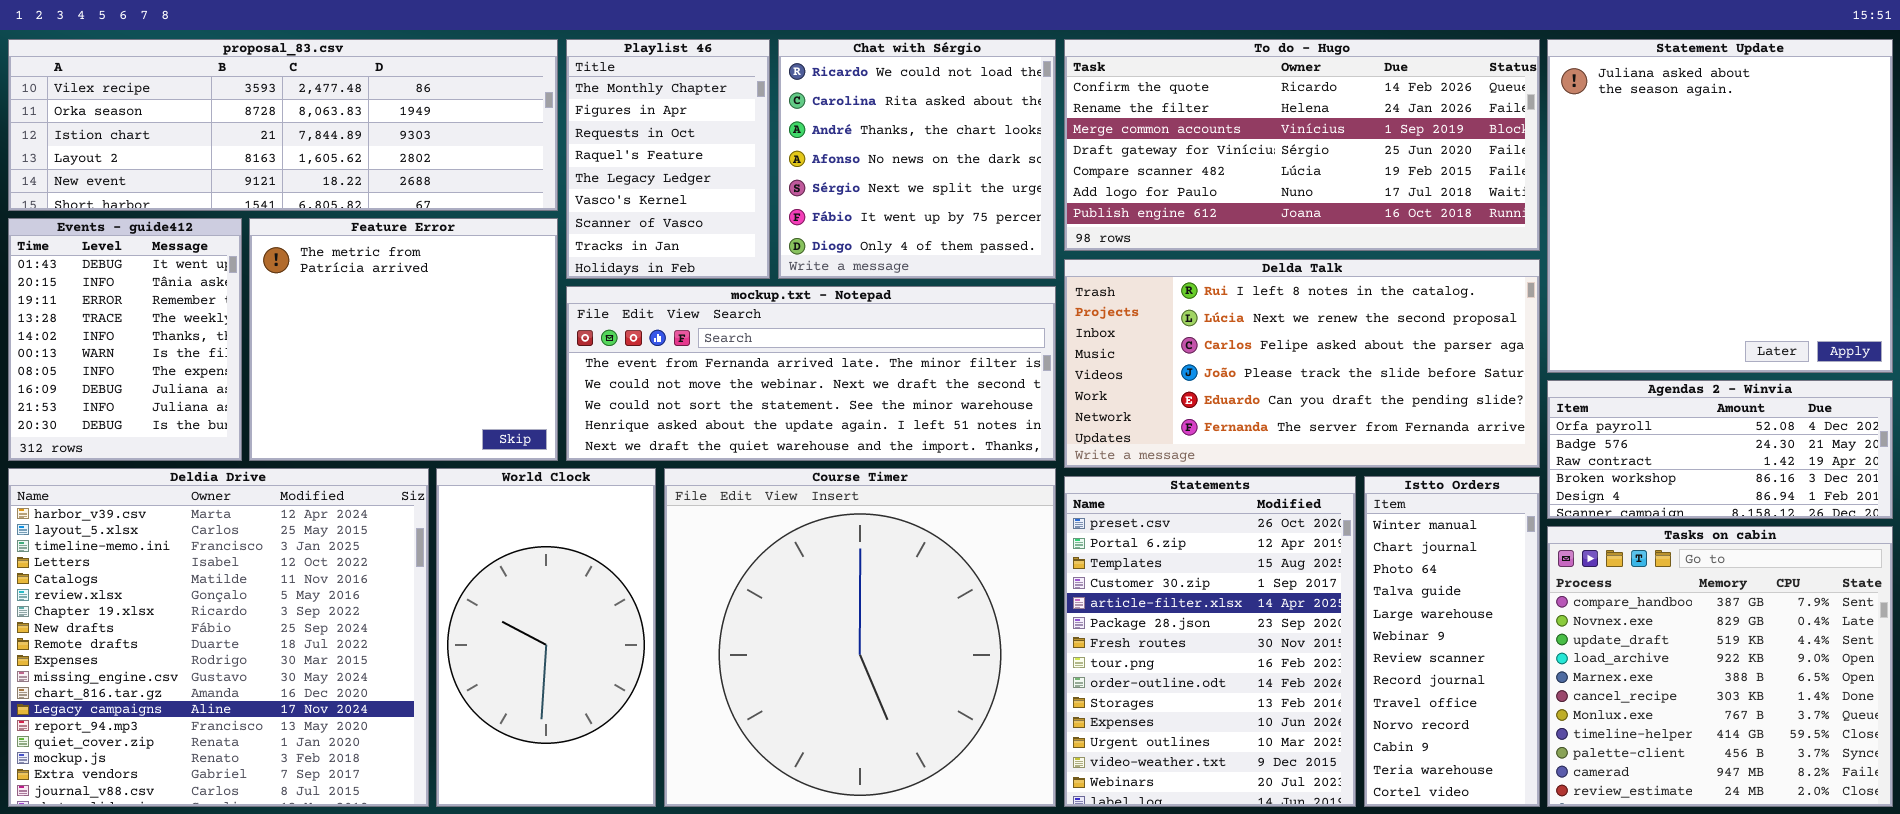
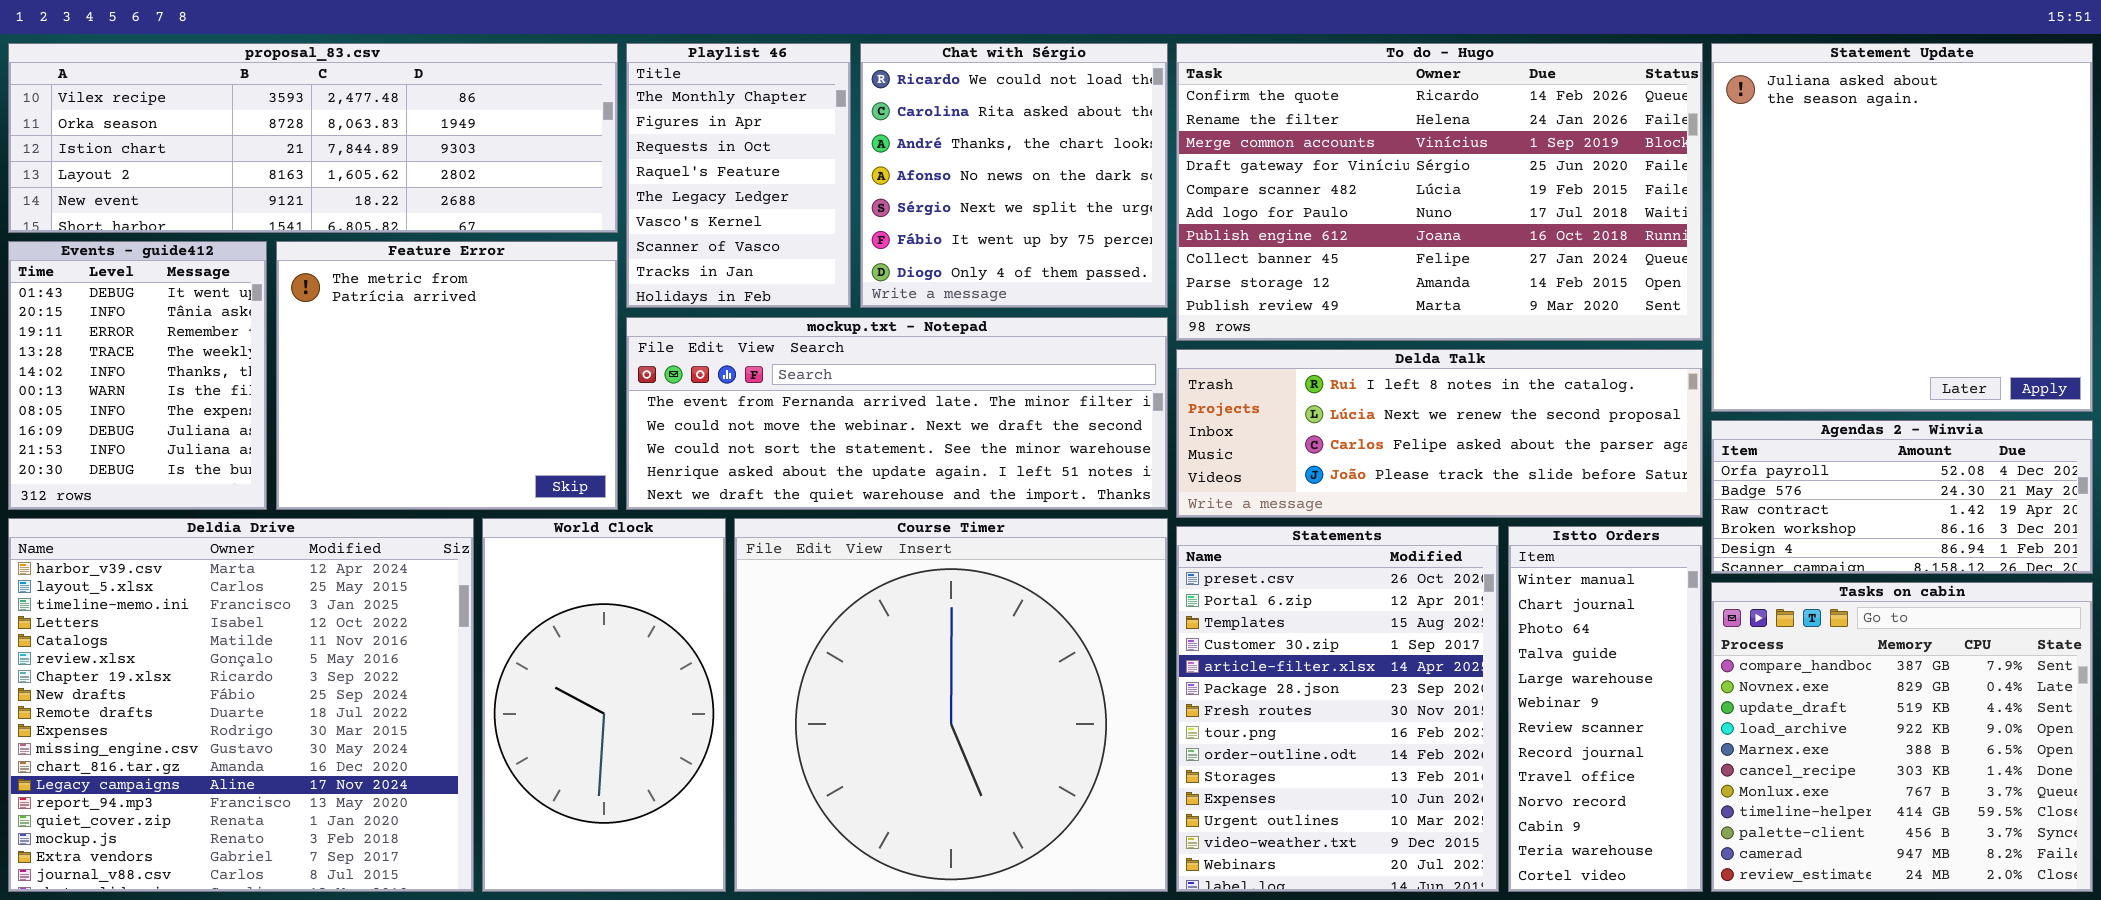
To do - Hugo: [1064,39,1540,251] -> [1176,43,1703,341], resized
Delda Talk: [1064,259,1540,468] -> [1176,349,1703,518], resized

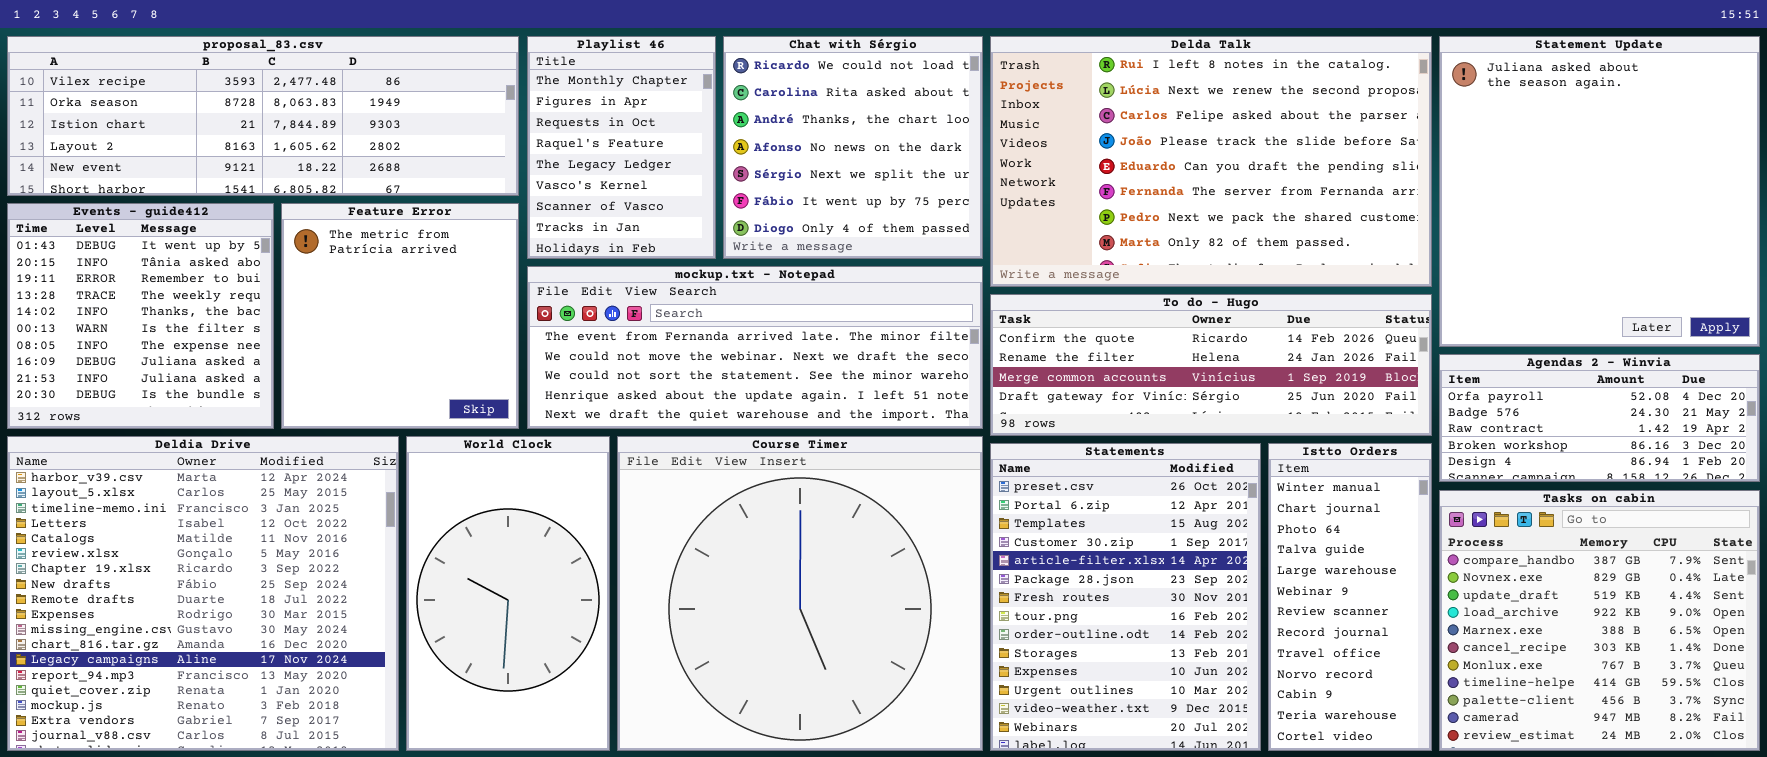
To do - Hugo: [1176,43,1703,341] -> [990,294,1432,436], moved, resized
Events - guide412: [8,241,267,510] -> [7,203,274,429], resized
Feature Error: [276,241,618,510] -> [281,203,519,429], resized
Delda Talk: [1176,349,1703,518] -> [990,36,1432,287], moved, resized

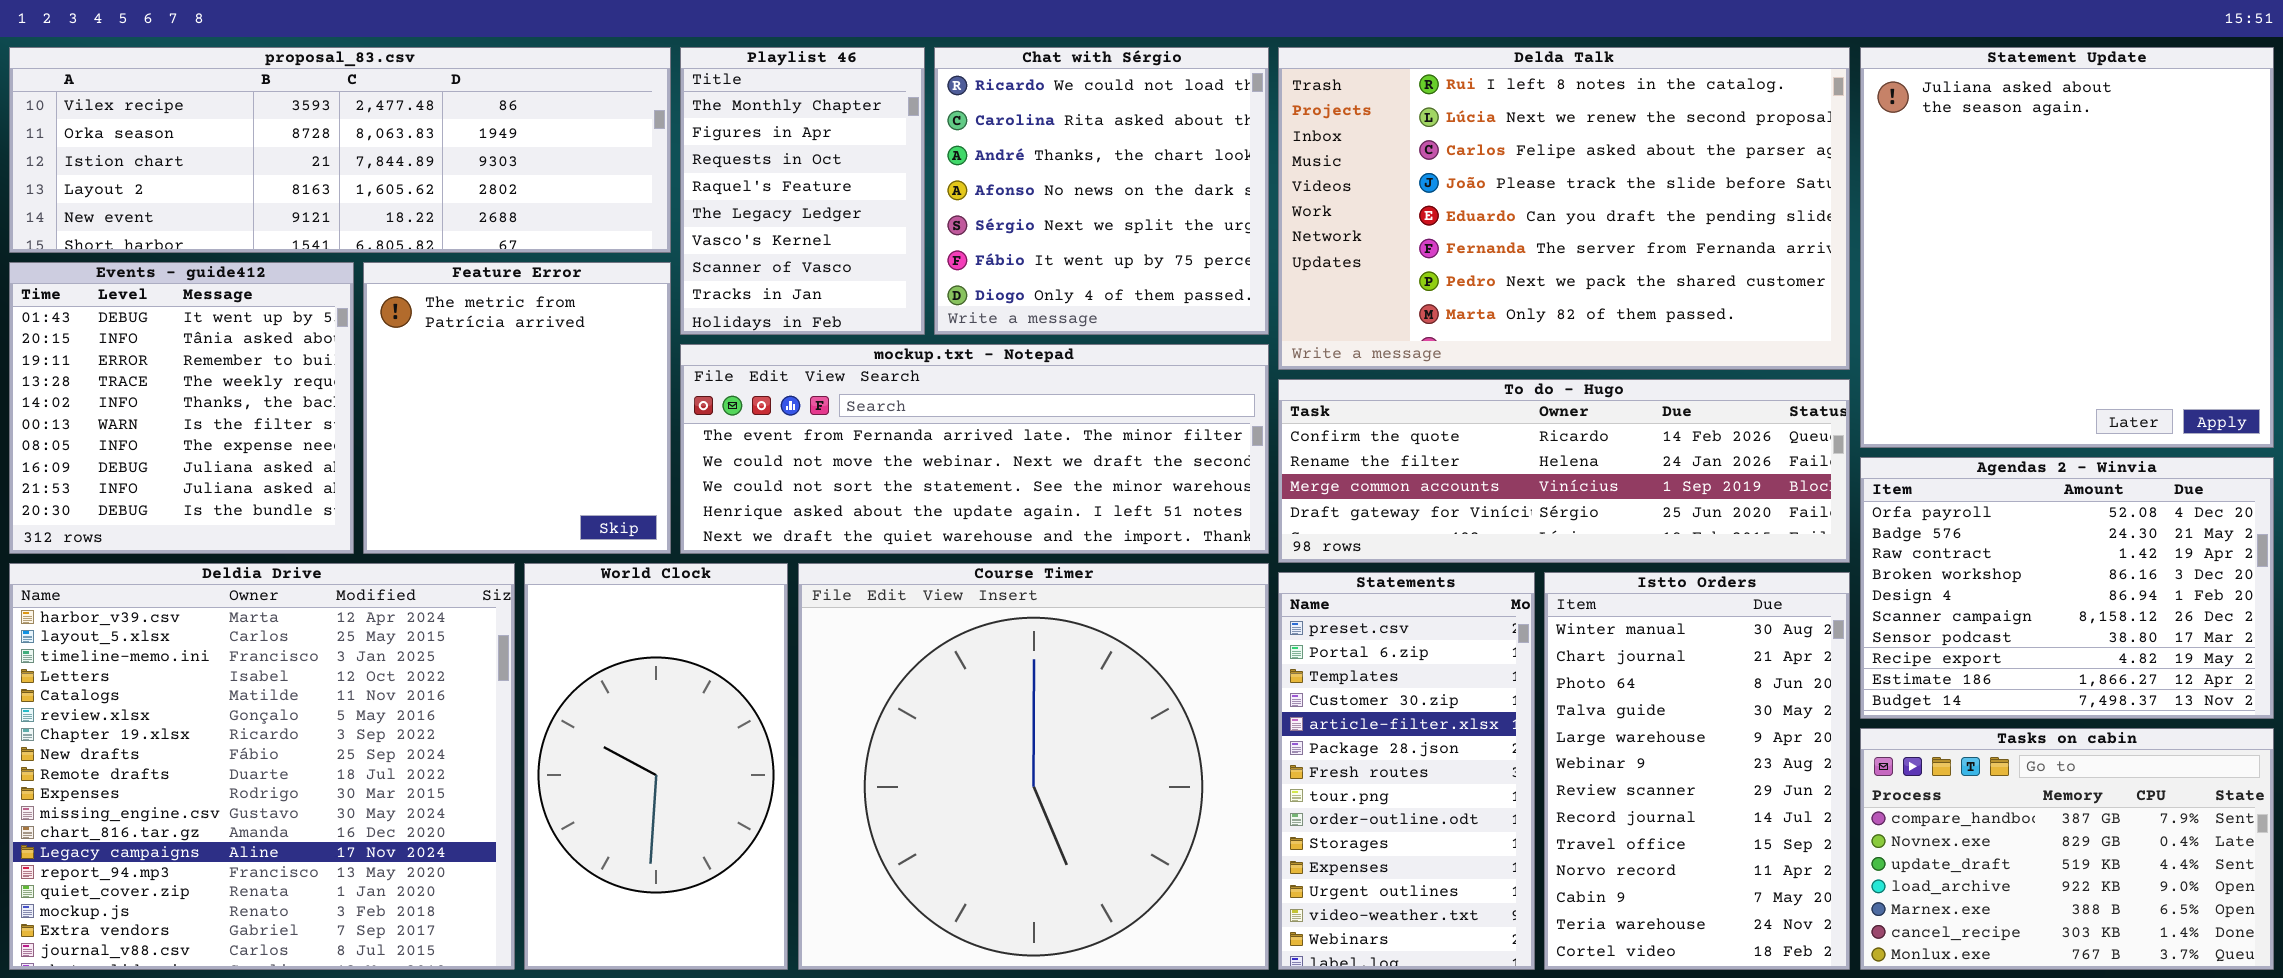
Agendas 2 - Winvia: [1439,354,1760,482] -> [1860,457,2274,719], resized
Statements: [990,443,1261,751] -> [1278,572,1535,970], resized
Istto Orders: [1268,443,1432,751] -> [1544,572,1850,970], resized
Tasks on cabin: [1439,490,1760,751] -> [1860,728,2274,970], resized

